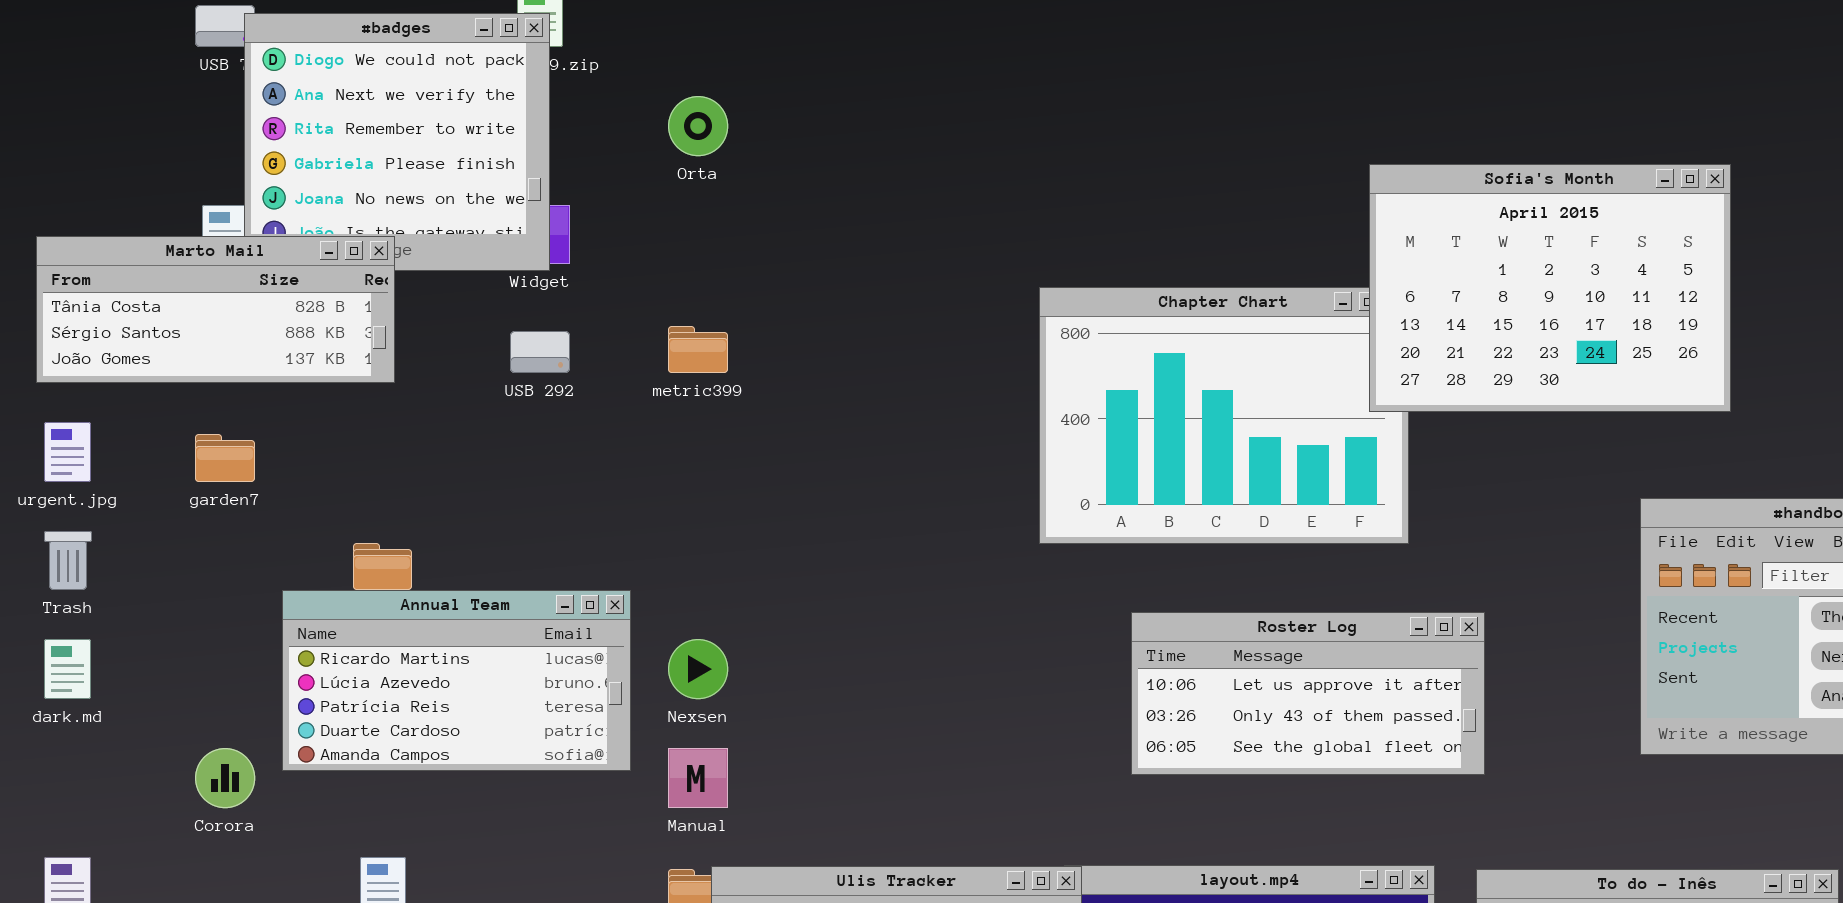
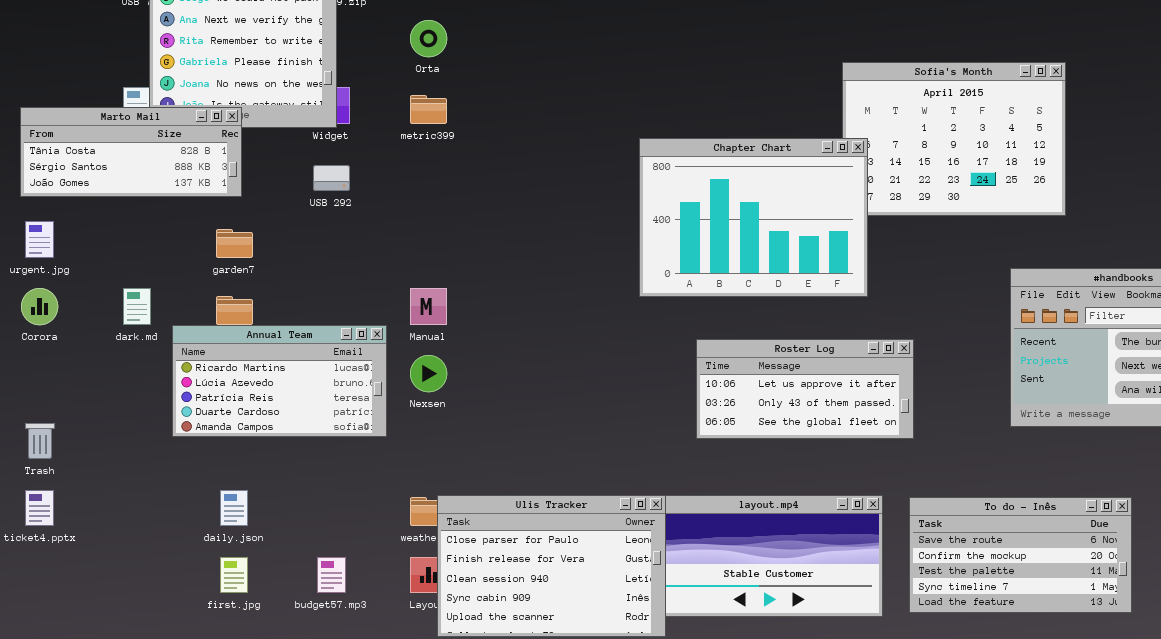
Chapter Chart: [1039,287,1409,544] -> [639,138,868,297], raised
metric399: [668,326,728,373] -> [410,95,447,124], moved
garden7: [195,434,255,482] -> [216,229,253,258], moved
Trash: [44,531,92,590] -> [25,423,55,459], moved
dark.md: [44,639,91,699] -> [123,288,151,325], moved
Corora: [195,748,255,808] -> [21,288,58,325], moved
Manual: [668,748,728,808] -> [410,288,447,325], moved

